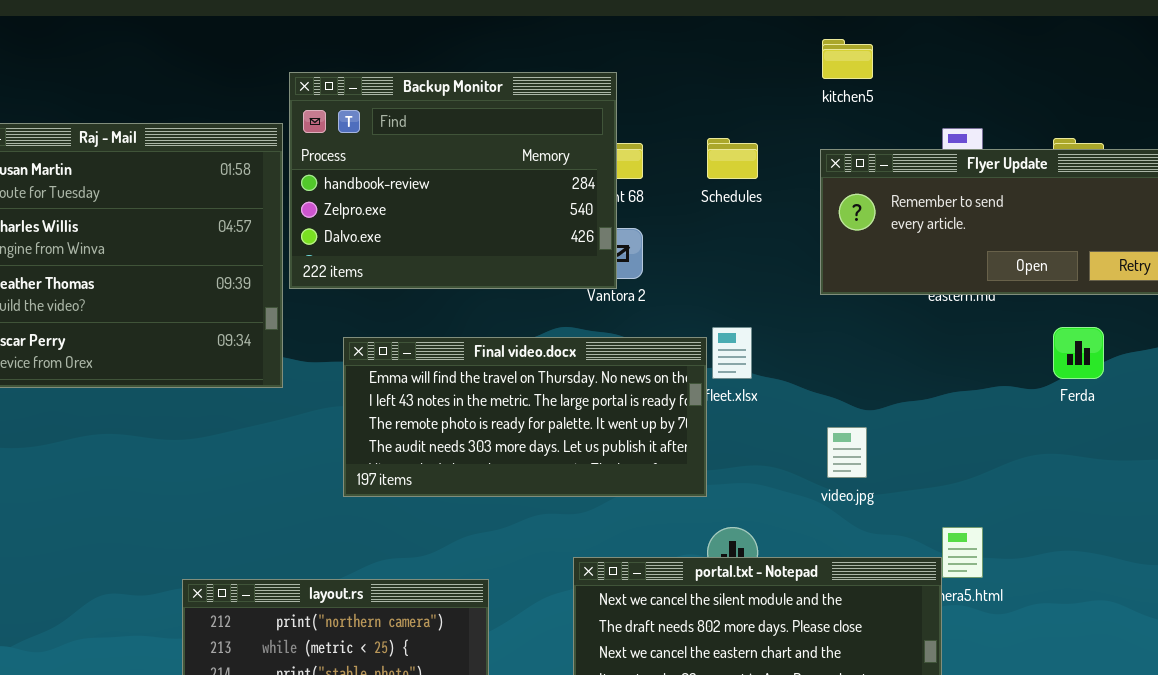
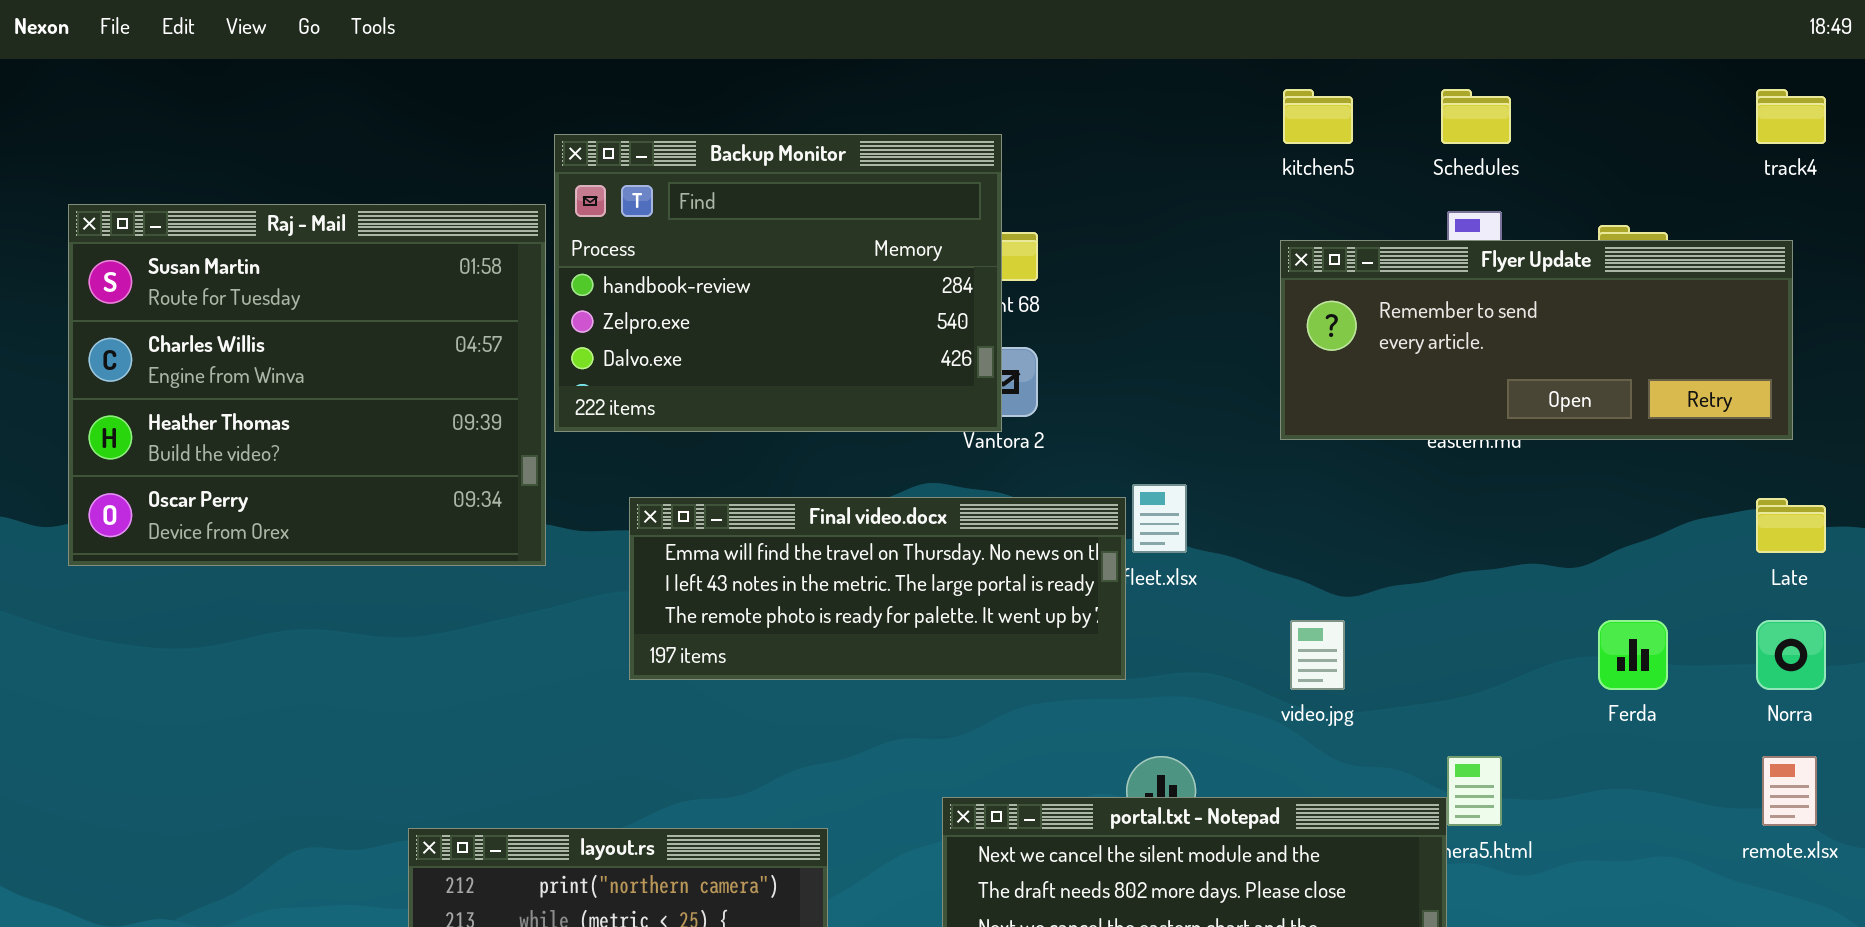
Schedules: [707,138,758,179] -> [1441,89,1511,144], moved
Ferda: [1053,327,1104,379] -> [1598,620,1668,690], moved
Final video.docx: [343,337,707,497] -> [629,497,1126,680], resized

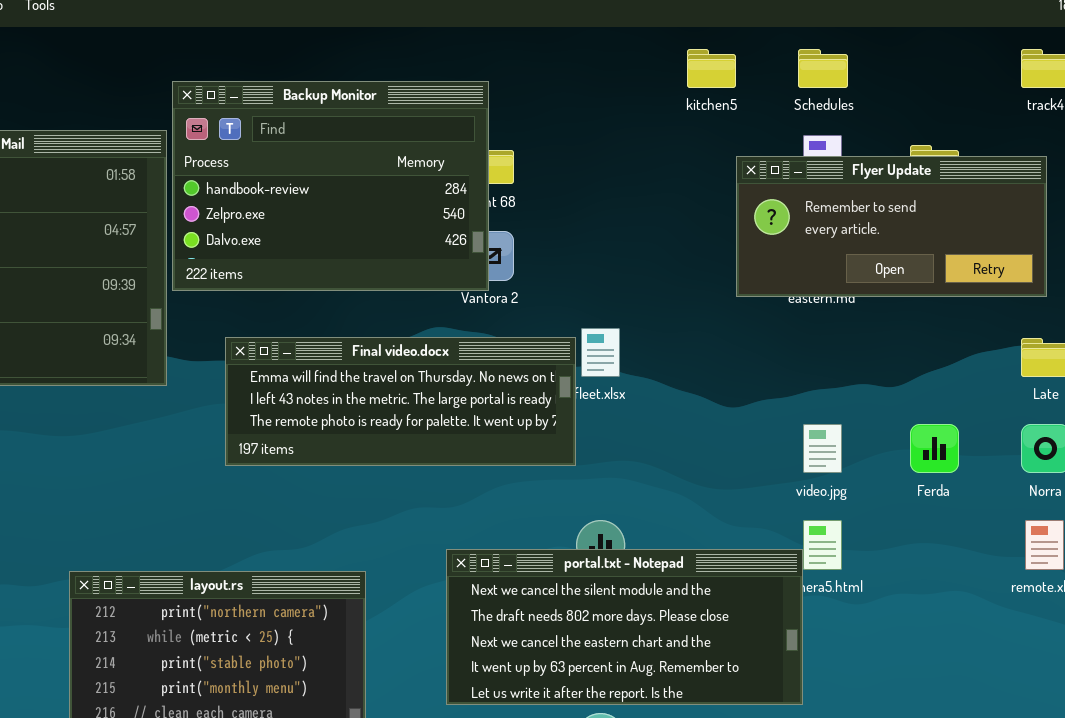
Flyer Update: [1280,240,1793,440] -> [736,156,1047,297], resized
video.jpg: [1290,620,1345,690] -> [803,424,842,473], moved

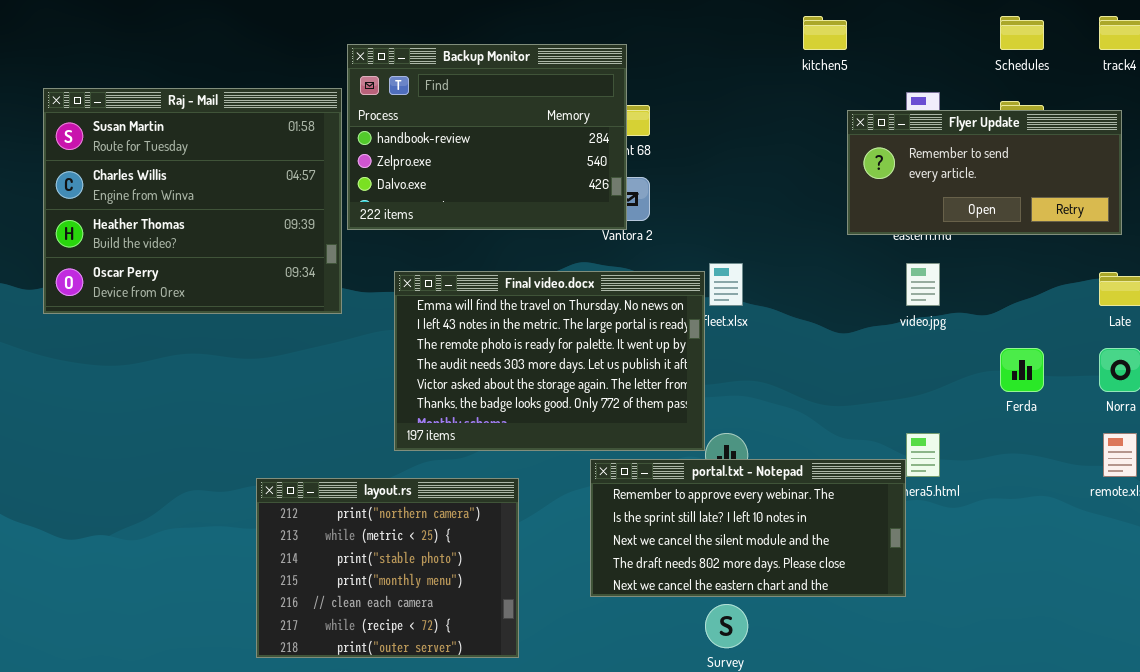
Schedules: [798,49,848,88] -> [1000,16,1044,50], moved
Final video.docx: [225,337,576,466] -> [394,271,705,451], resized
video.jpg: [803,424,842,473] -> [906,263,940,306], moved
portal.txt - Notepad: [446,549,803,705] -> [590,459,906,597], scrolled up 2 rows

